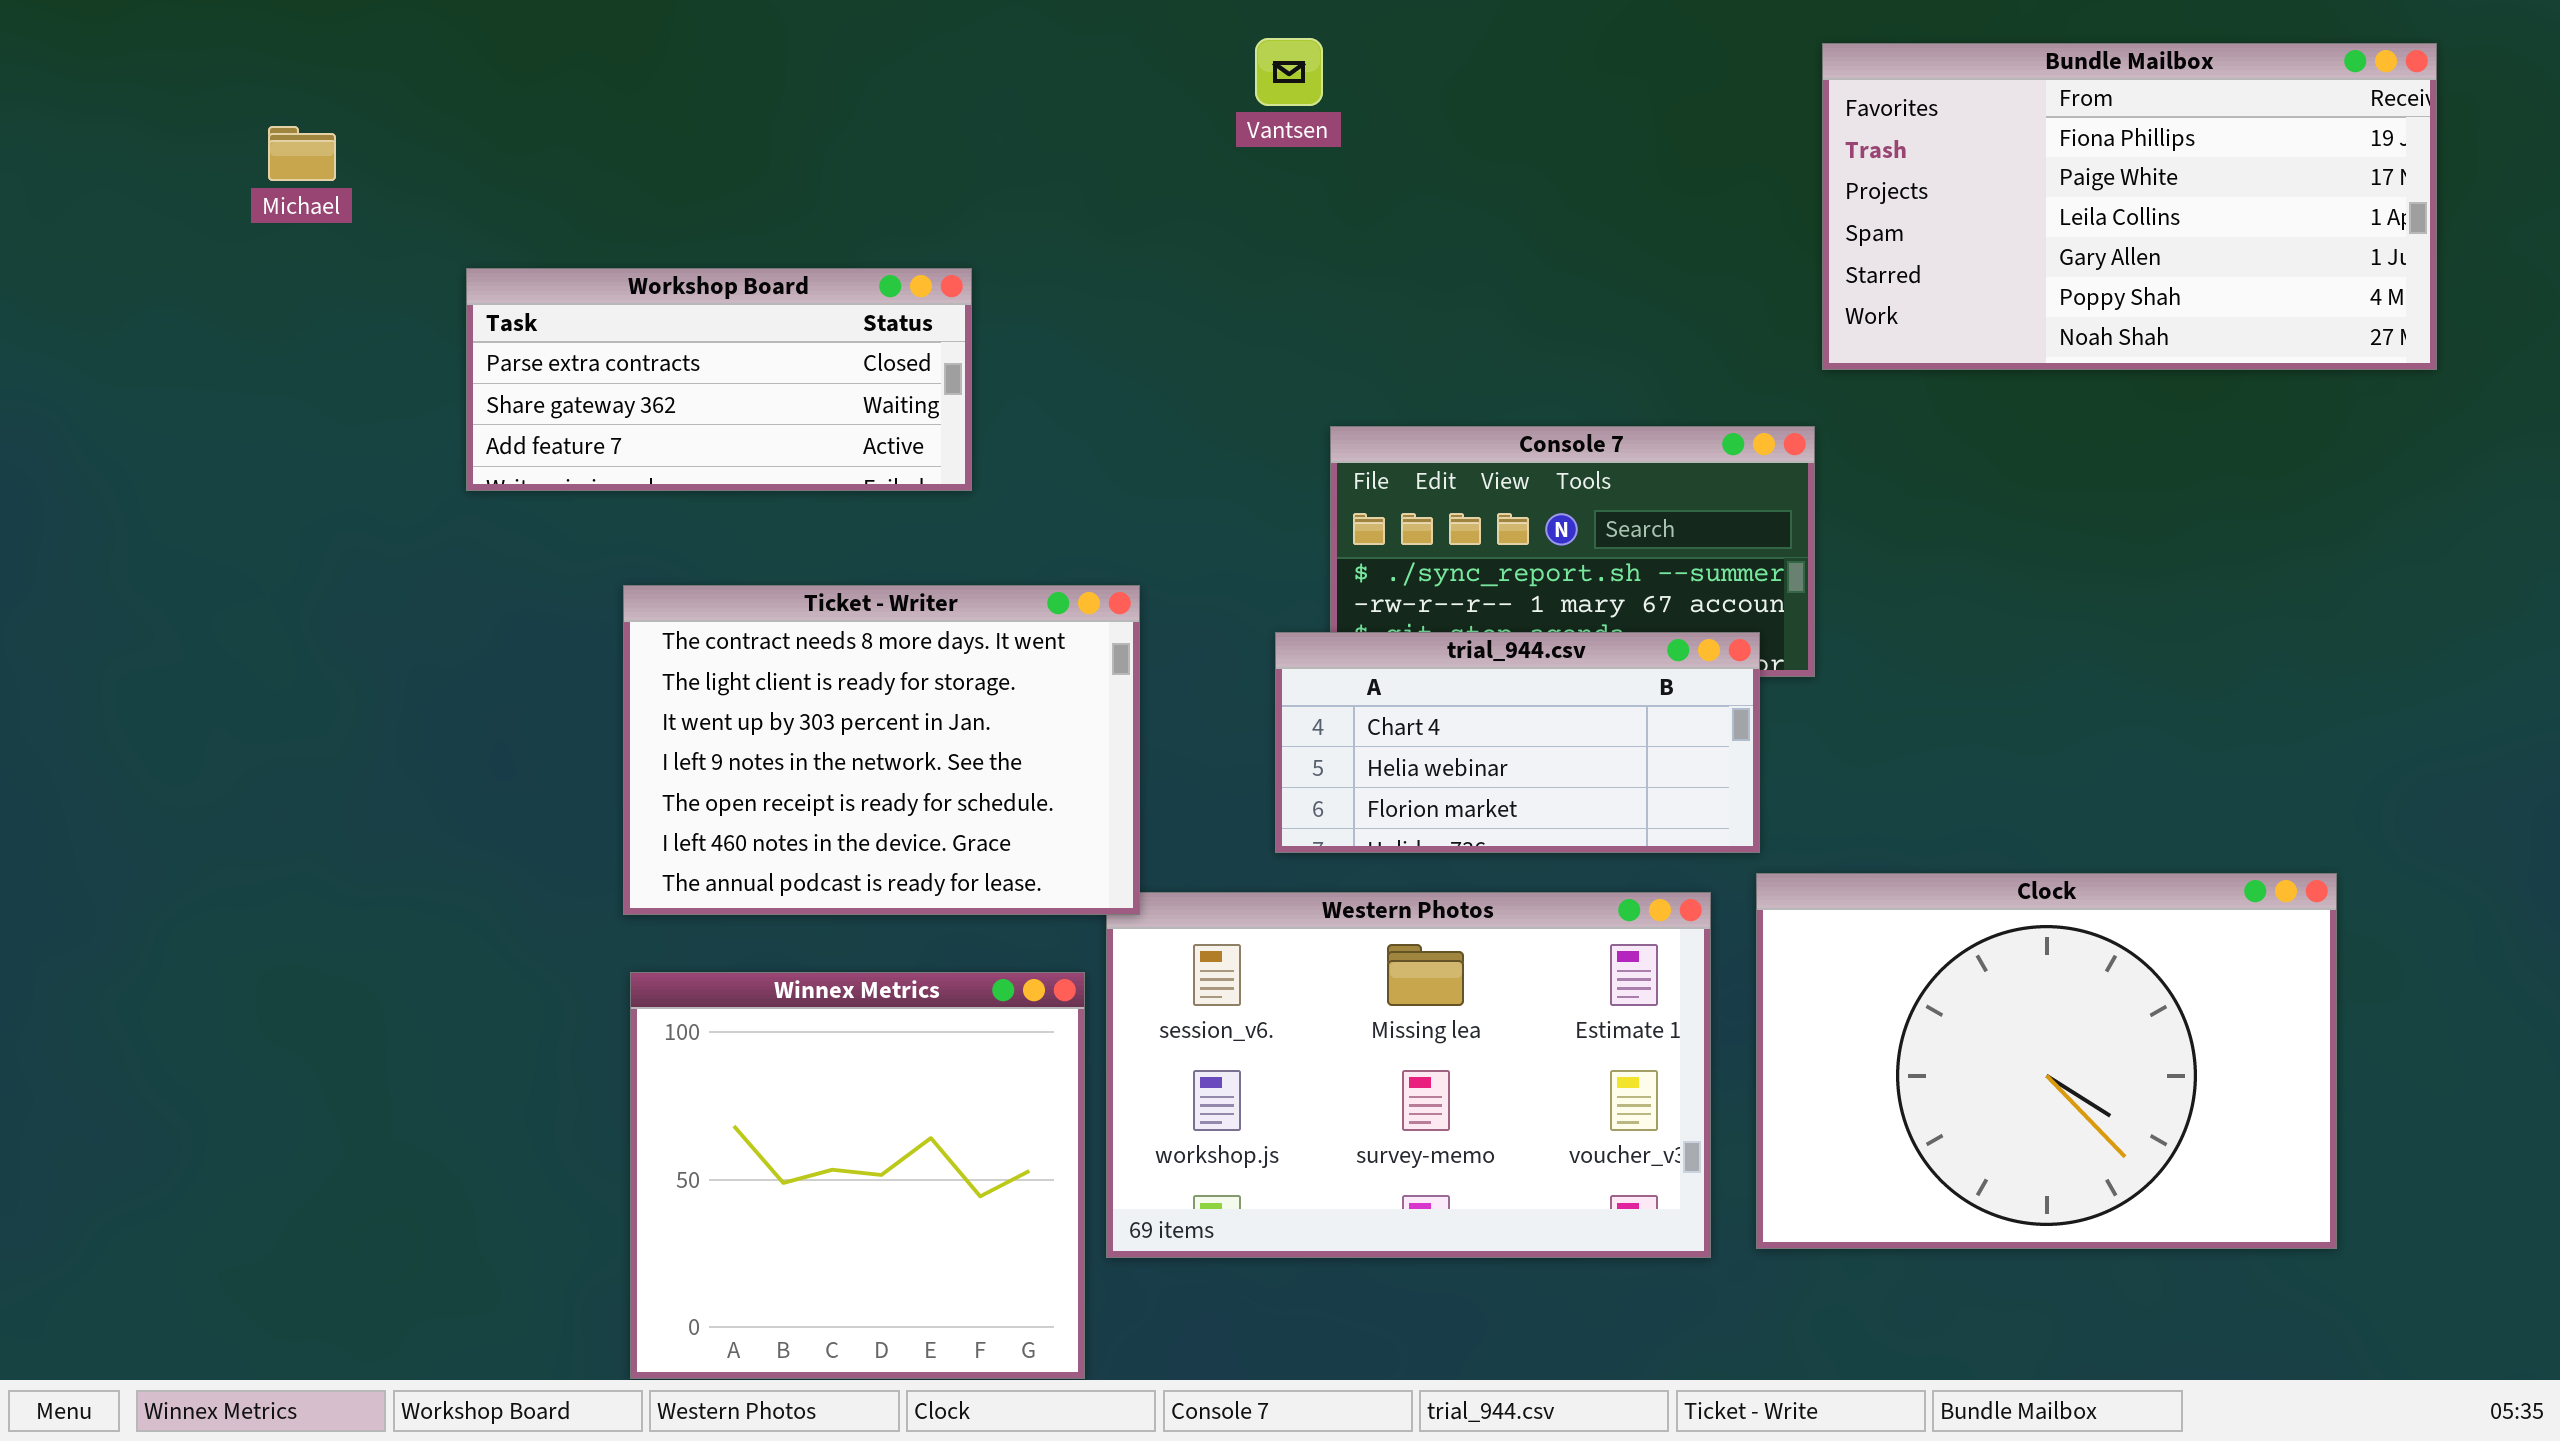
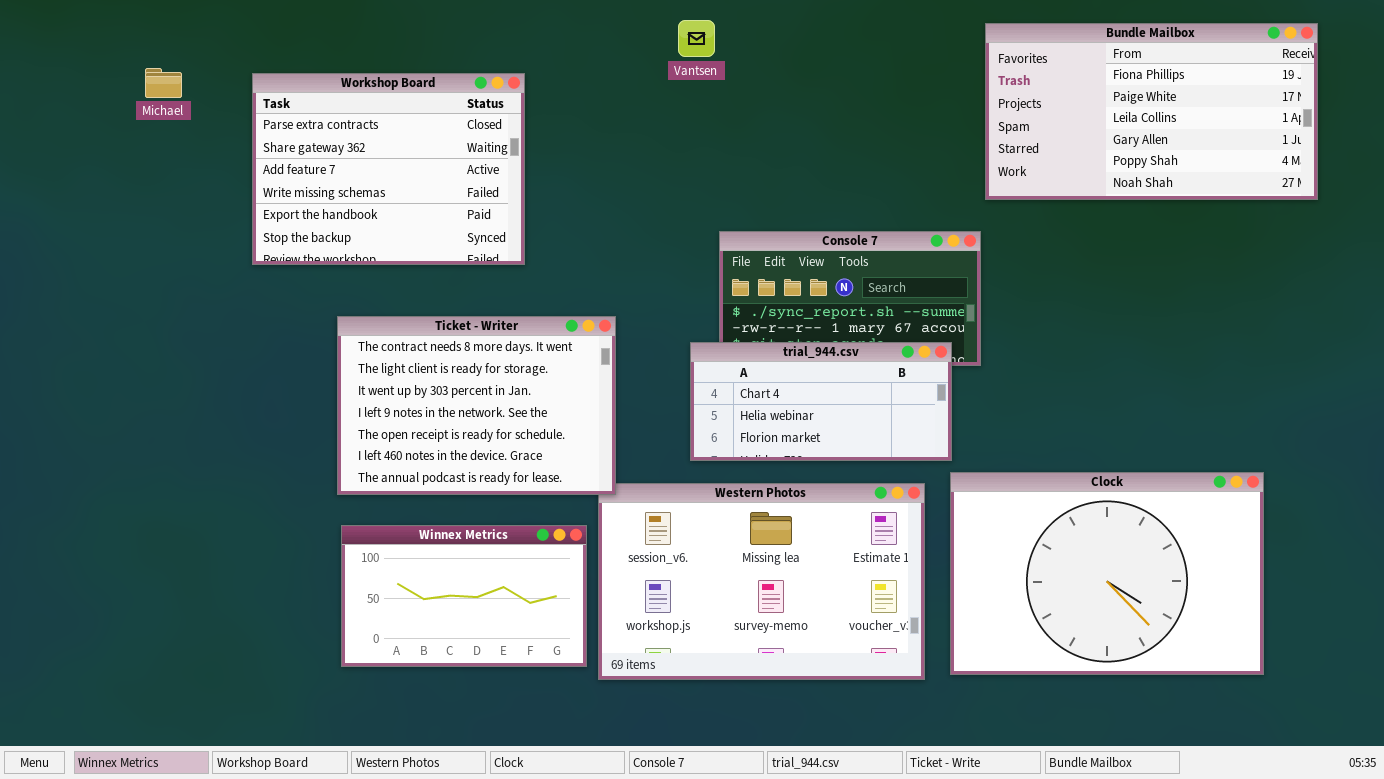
Workshop Board: [466,268,972,491] -> [252,73,525,265], resized
Winnex Metrics: [630,972,1085,1379] -> [341,525,587,667], resized

